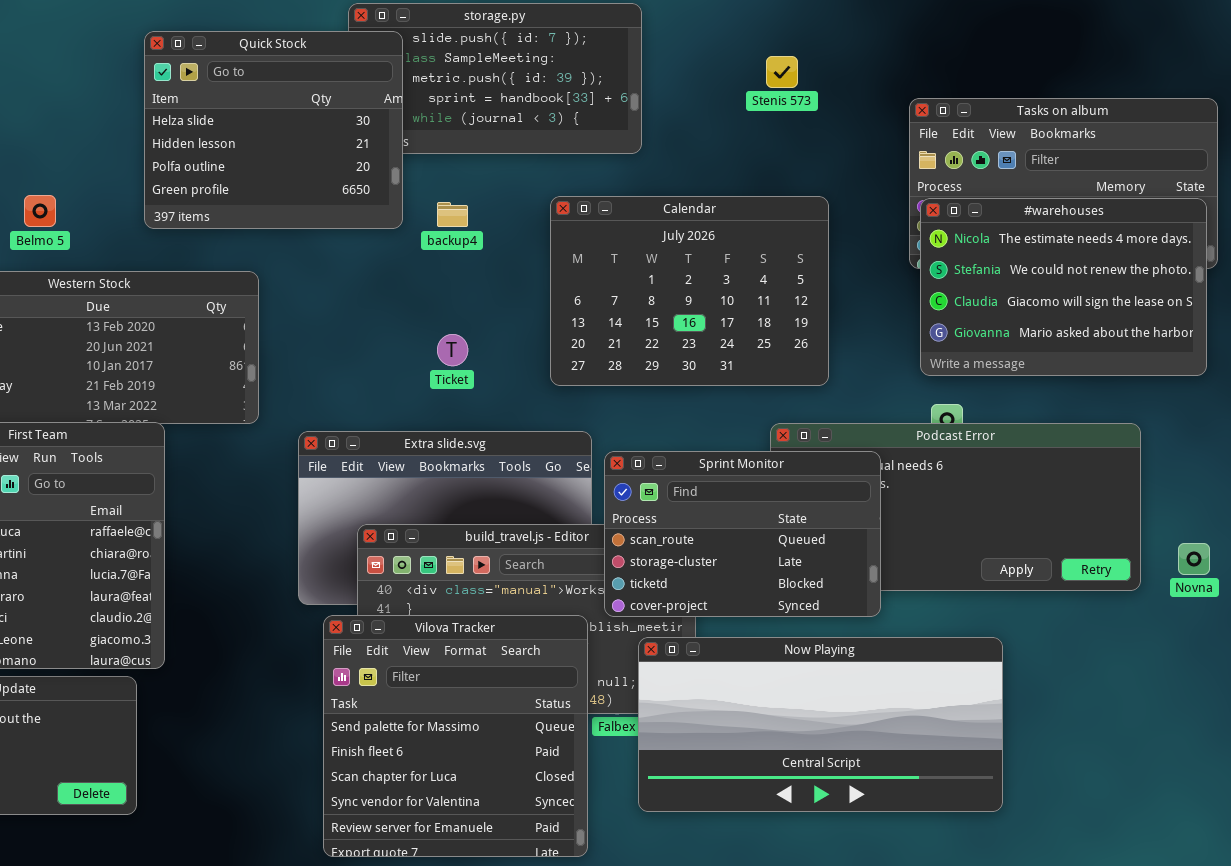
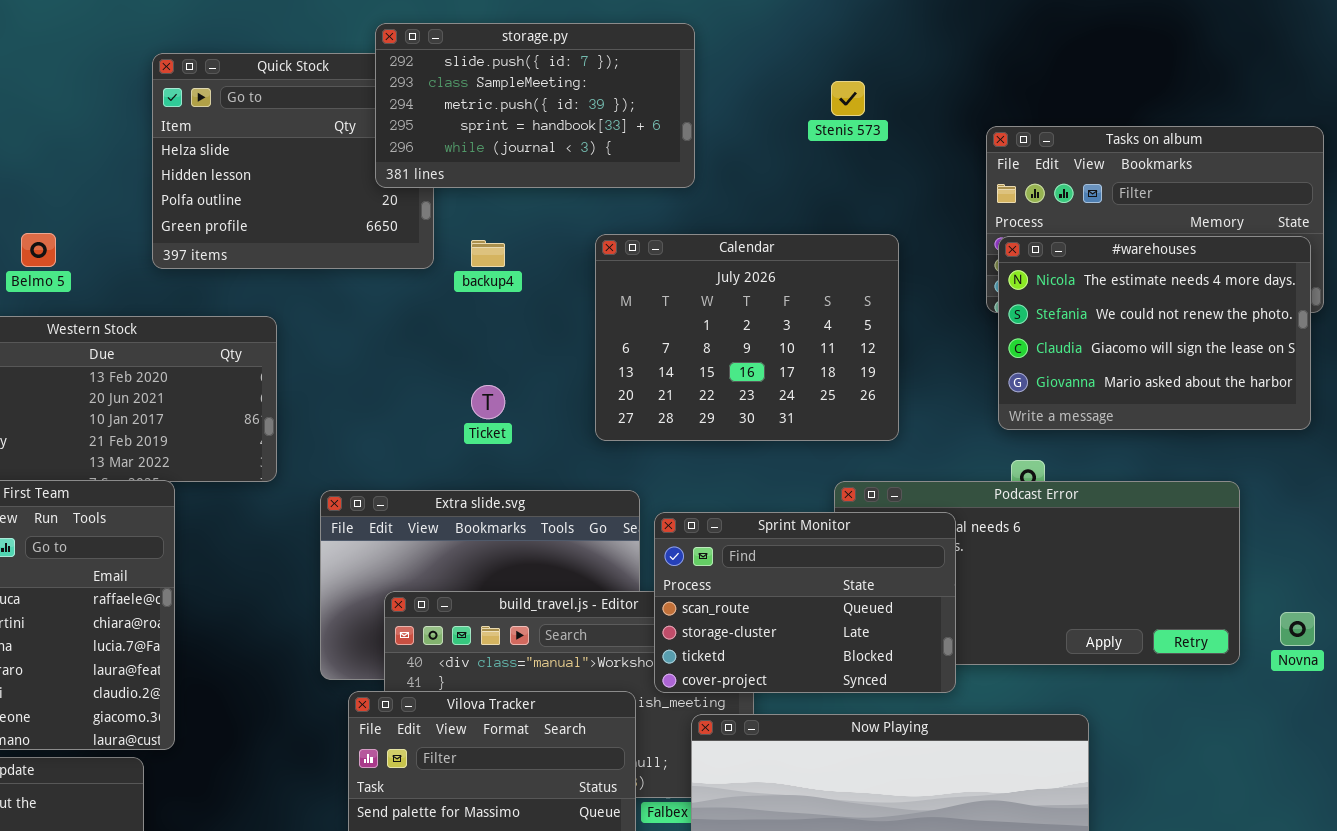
storage.py: [348,3,642,154] -> [375,23,695,188], raised

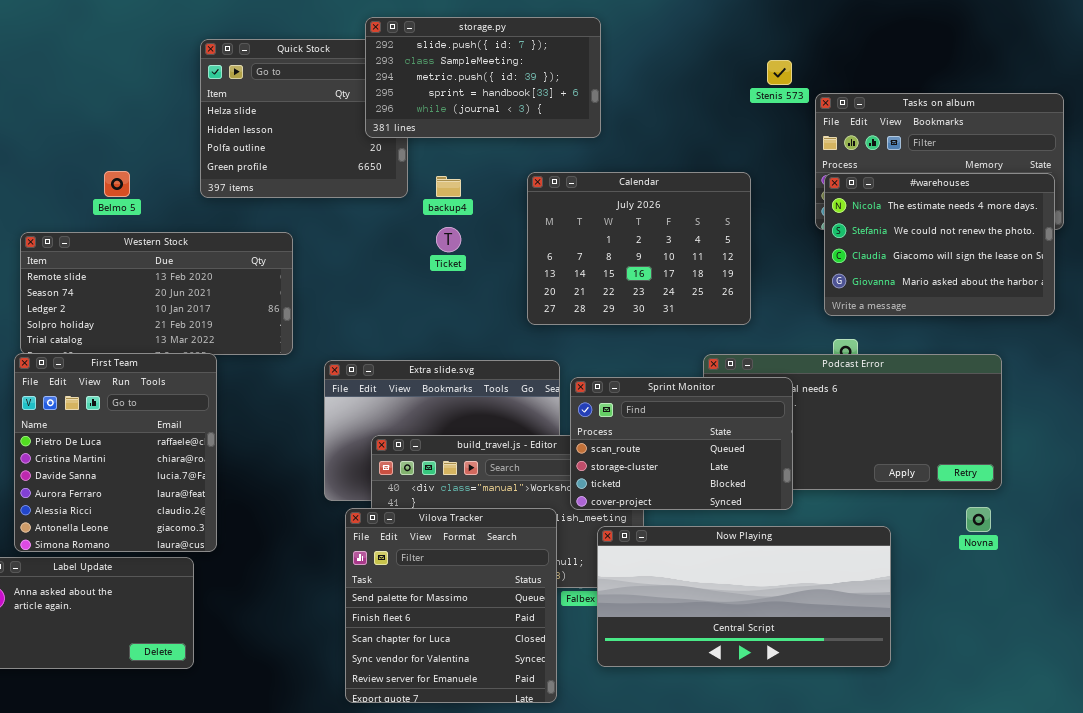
Stenis 573: [831,81,865,116] -> [767,60,792,85], moved
Ticket: [471,385,505,419] -> [436,227,461,252], moved
Novna: [1280,612,1315,646] -> [966,507,991,532], moved

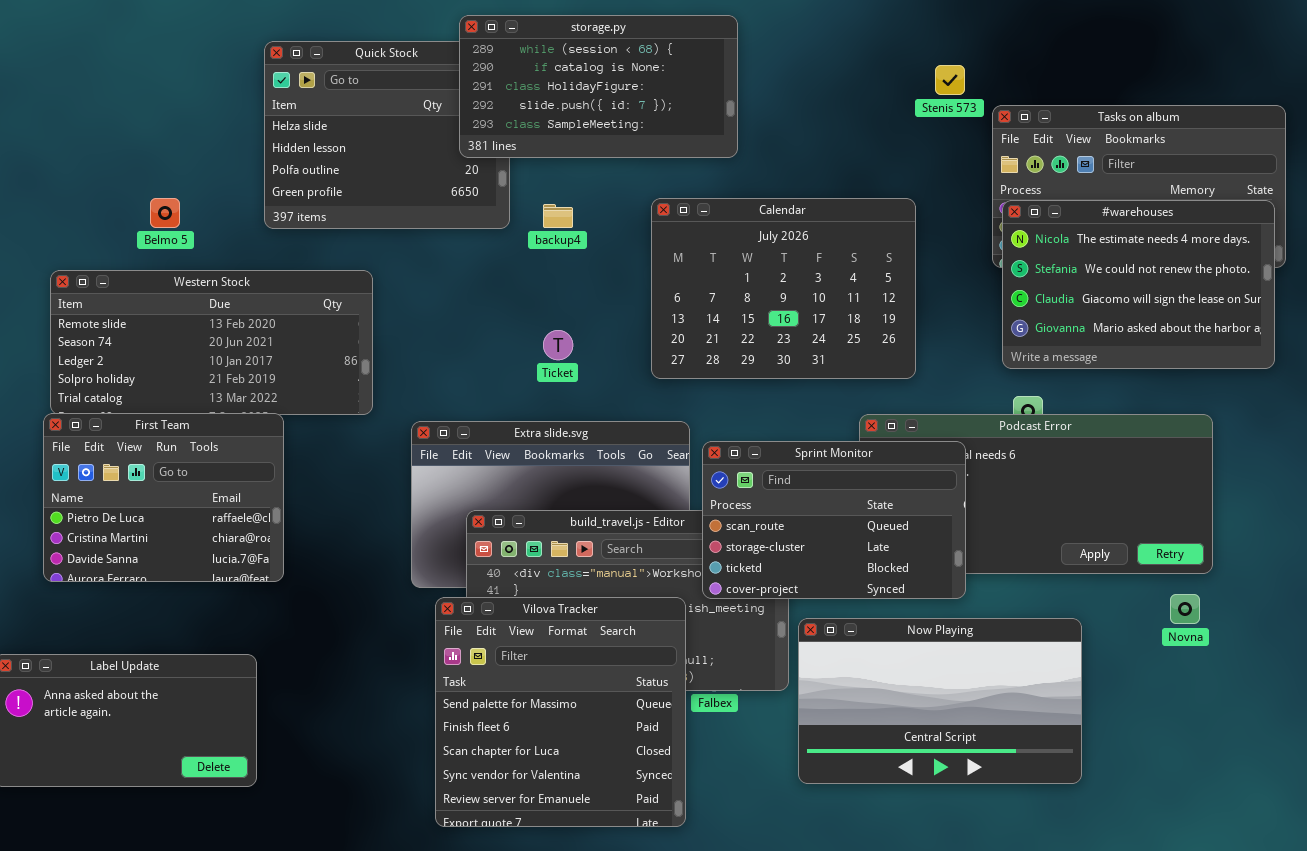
storage.py: [365,17,601,138] -> [459,15,738,158], scrolled up 3 rows
Ticket: [436,227,461,252] -> [543,330,573,360], moved
First Team: [14,353,217,552] -> [43,413,284,582], resized
Now Playing: [597,526,891,667] -> [798,618,1082,784], resized

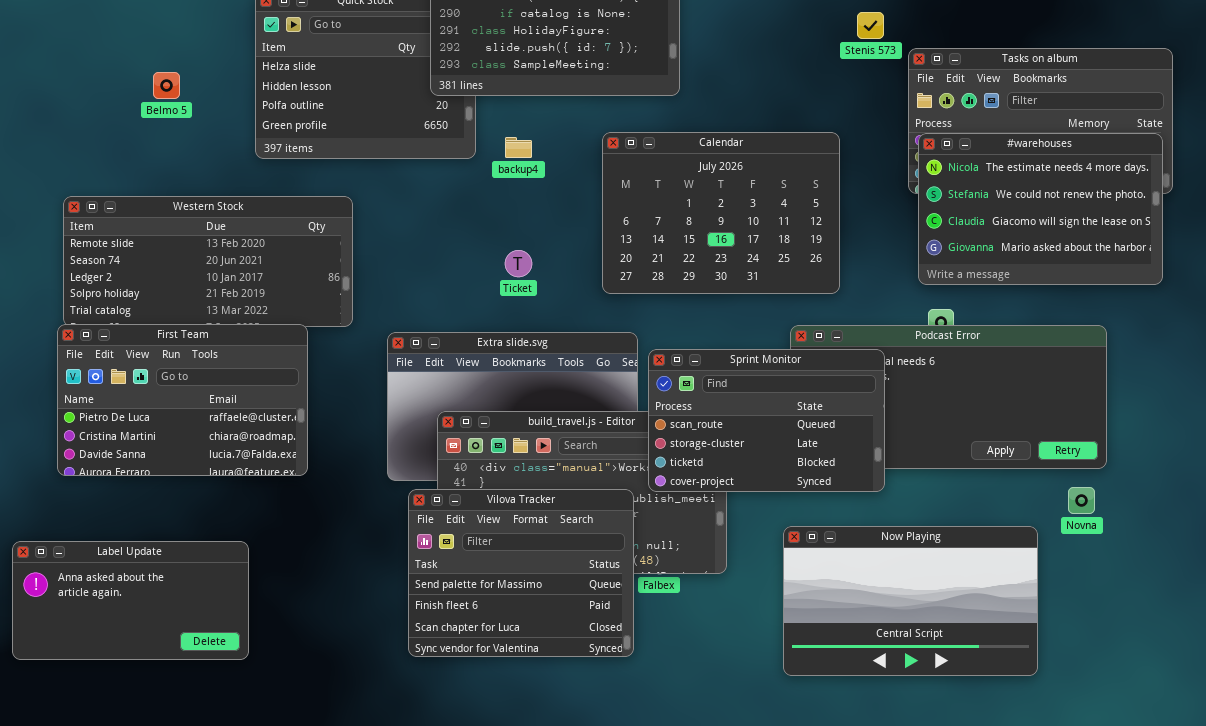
Belmo 5: [150,198,180,228] -> [153,72,180,99], moved
First Team: [43,413,284,582] -> [57,324,308,476], resized
Vilova Tracker: [435,597,686,827] -> [408,489,634,657], resized
Now Playing: [798,618,1082,784] -> [783,526,1038,676], moved

